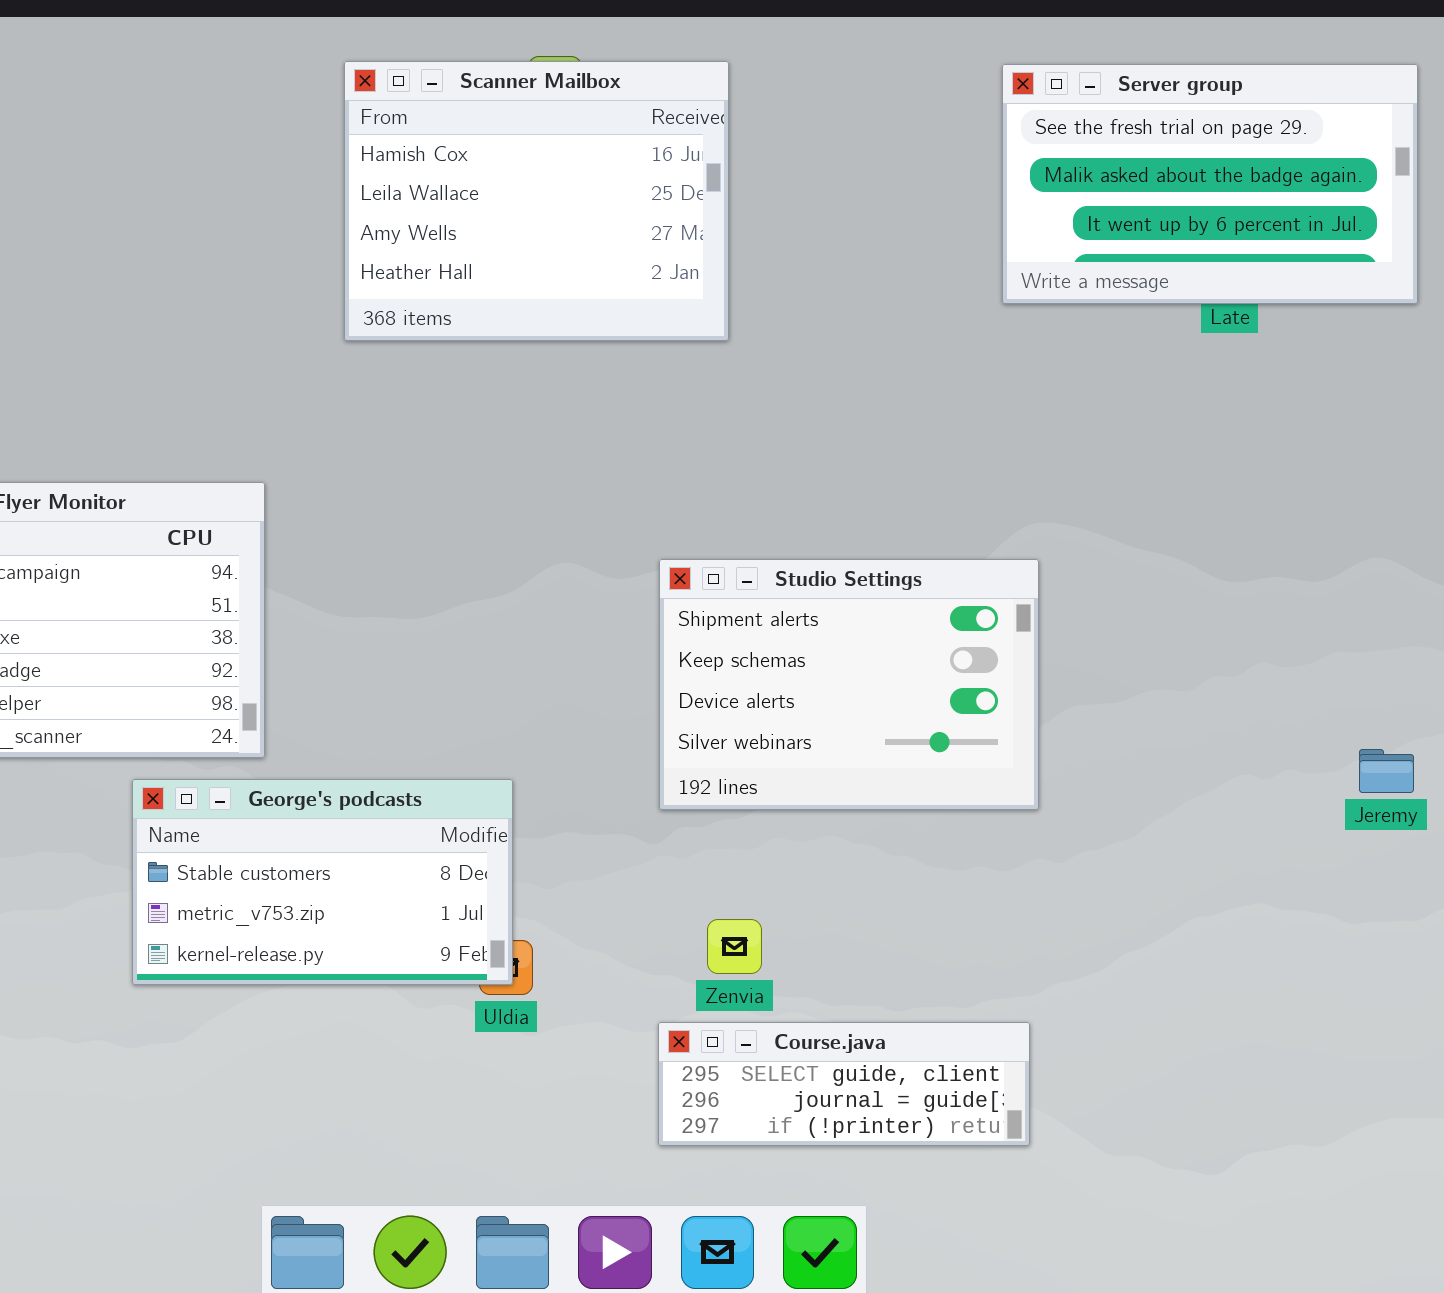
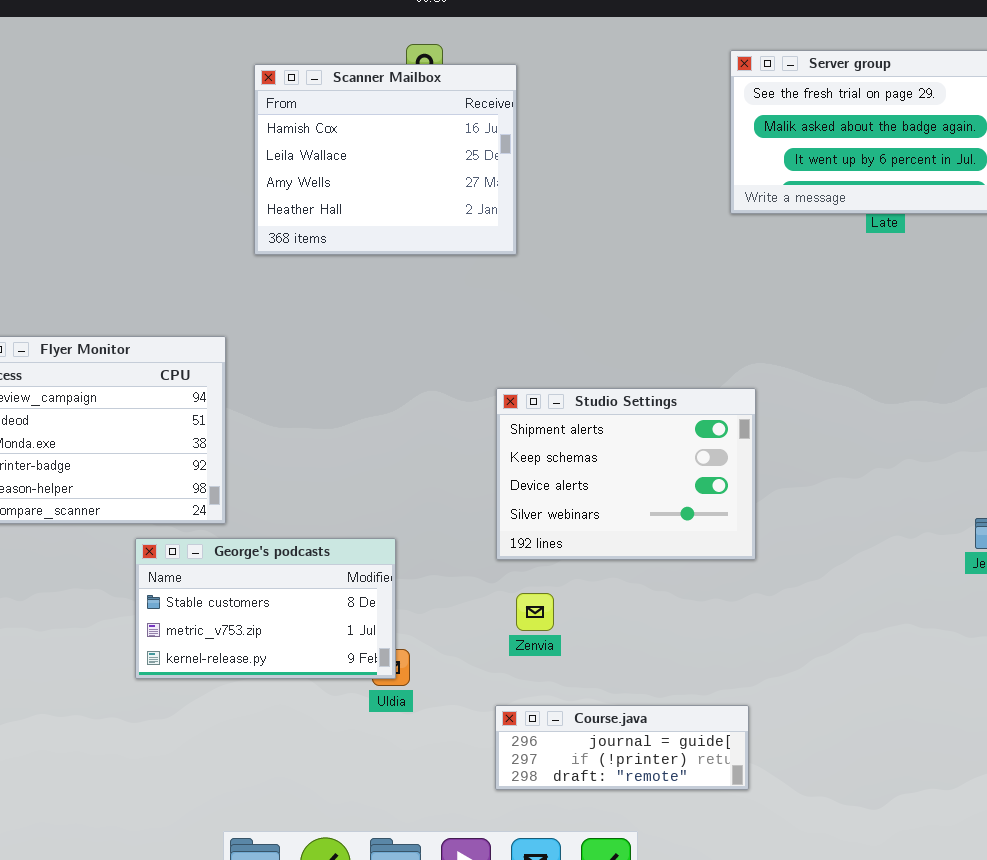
Scanner Mailbox: [344,61,729,341] -> [254,64,517,255], moved
Zenvia: [707,919,762,974] -> [516,593,554,631], moved
Course.java: [658,1022,1030,1146] -> [495,705,749,790], scrolled down 1 row

